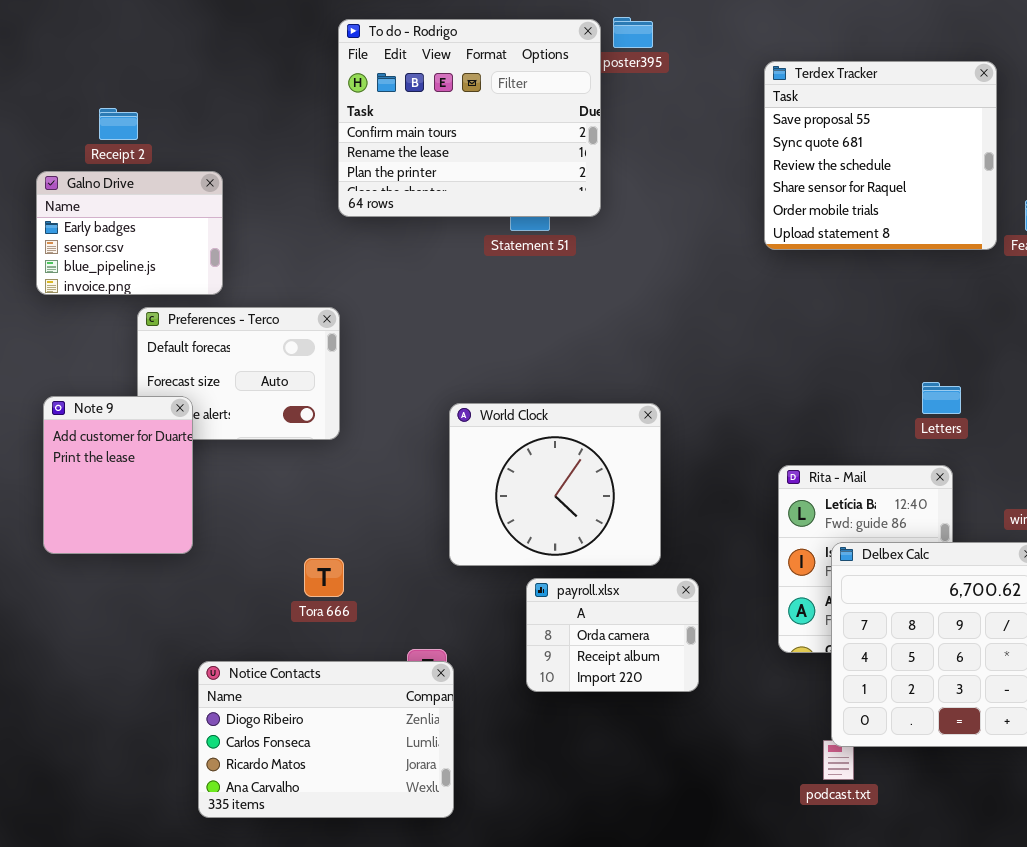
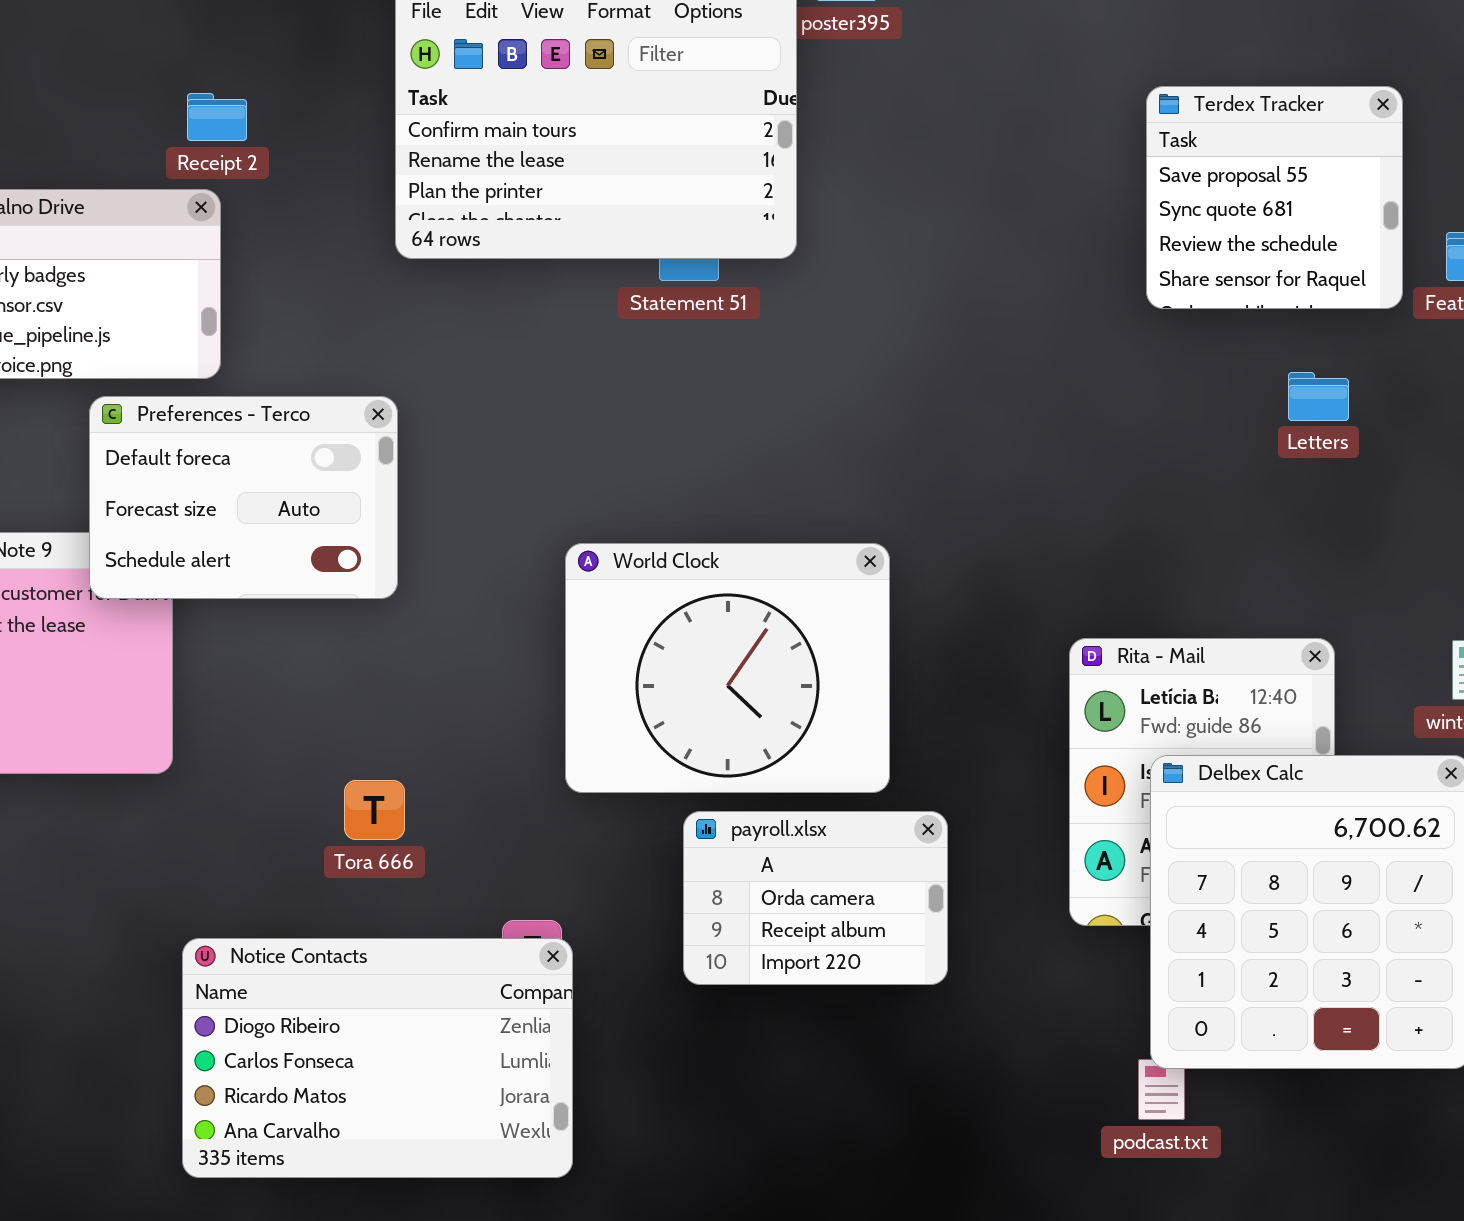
Terdex Tracker: [764,61,997,250] -> [1146,86,1403,309], resized
Receipt 2: [99,108,138,140] -> [187,93,247,141], moved
Preferences - Terco: [137,307,340,440] -> [89,396,398,599], raised
Letters: [922,382,961,414] -> [1288,372,1349,421], moved

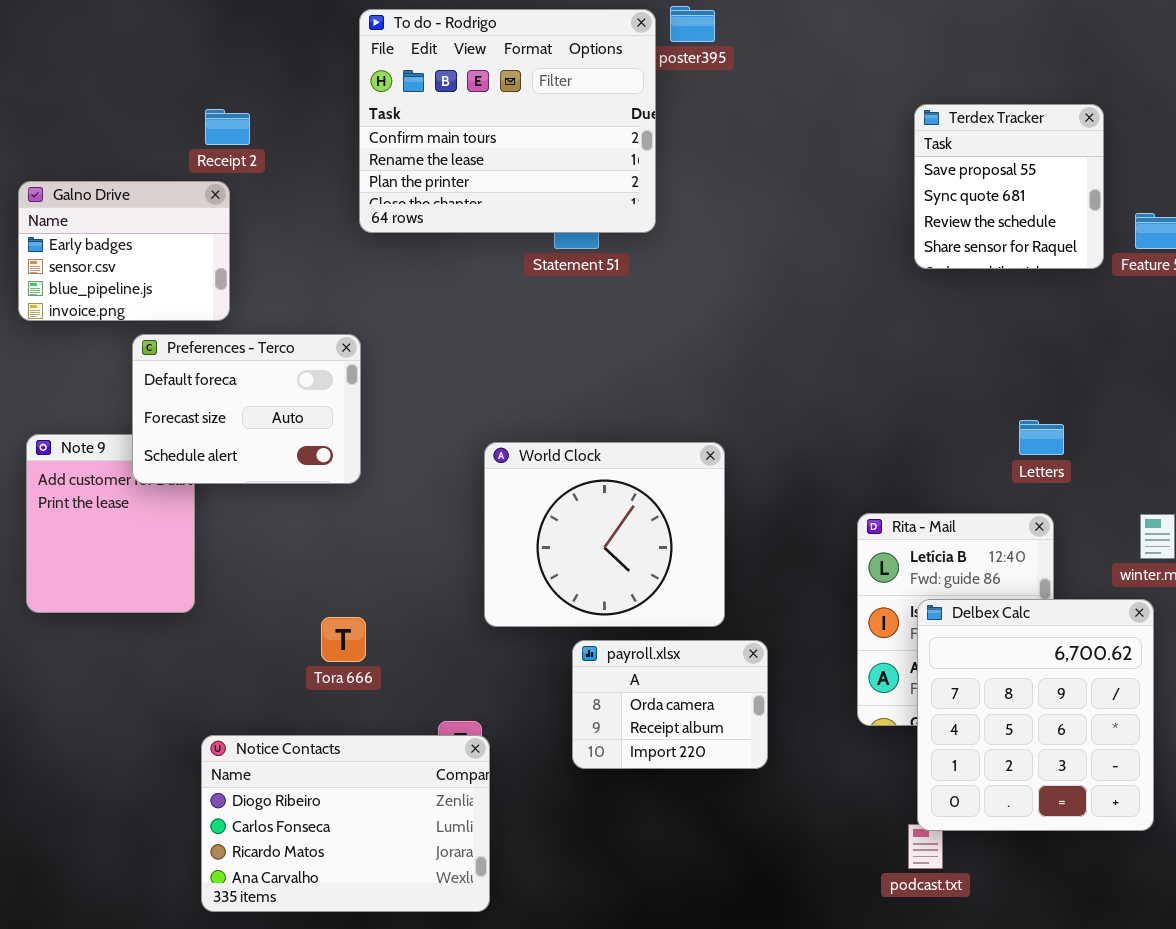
Letters: [1288,372,1349,421] -> [1019,420,1064,455], moved

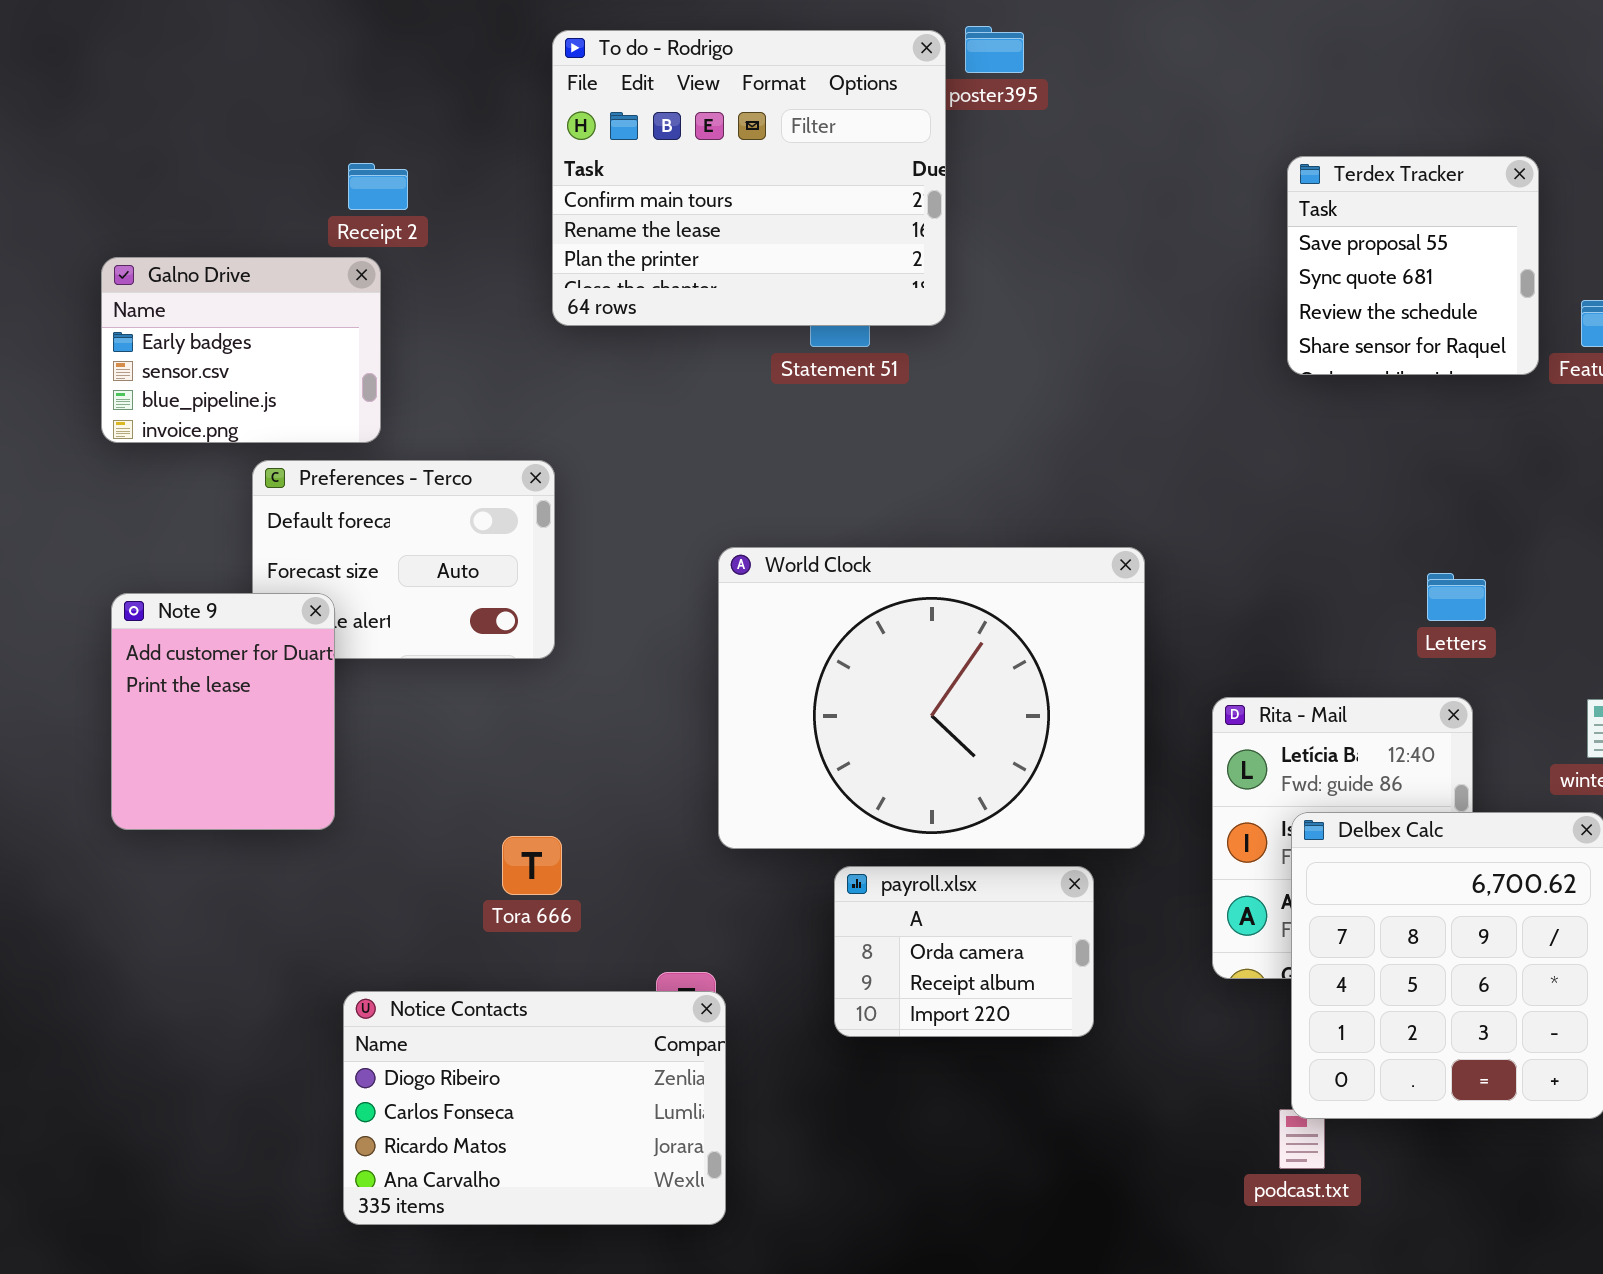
Note 9: [26,434,195,613] -> [111,593,335,830], raised
World Clock: [484,442,725,627] -> [718,547,1145,849], resized

